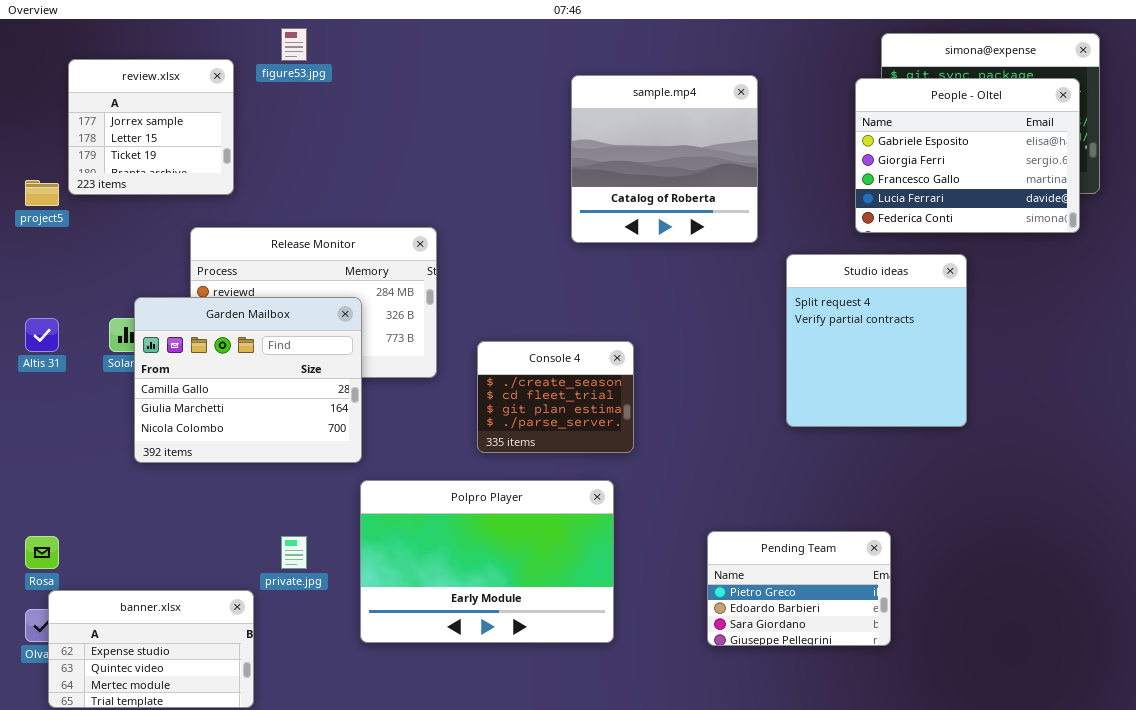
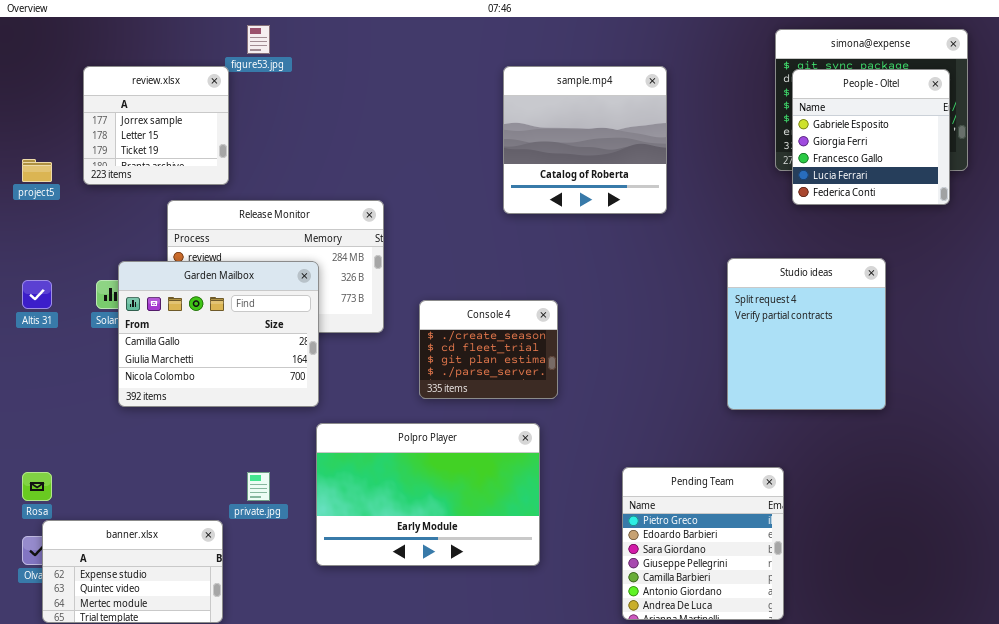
review.xlsx: [68,59,234,195] -> [83,66,229,185], moved
People - Oltel: [855,78,1080,233] -> [792,69,950,205], resized
Studio ideas: [786,254,967,427] -> [727,258,886,410], moved
Pending Team: [707,531,891,646] -> [622,467,784,620], resized

